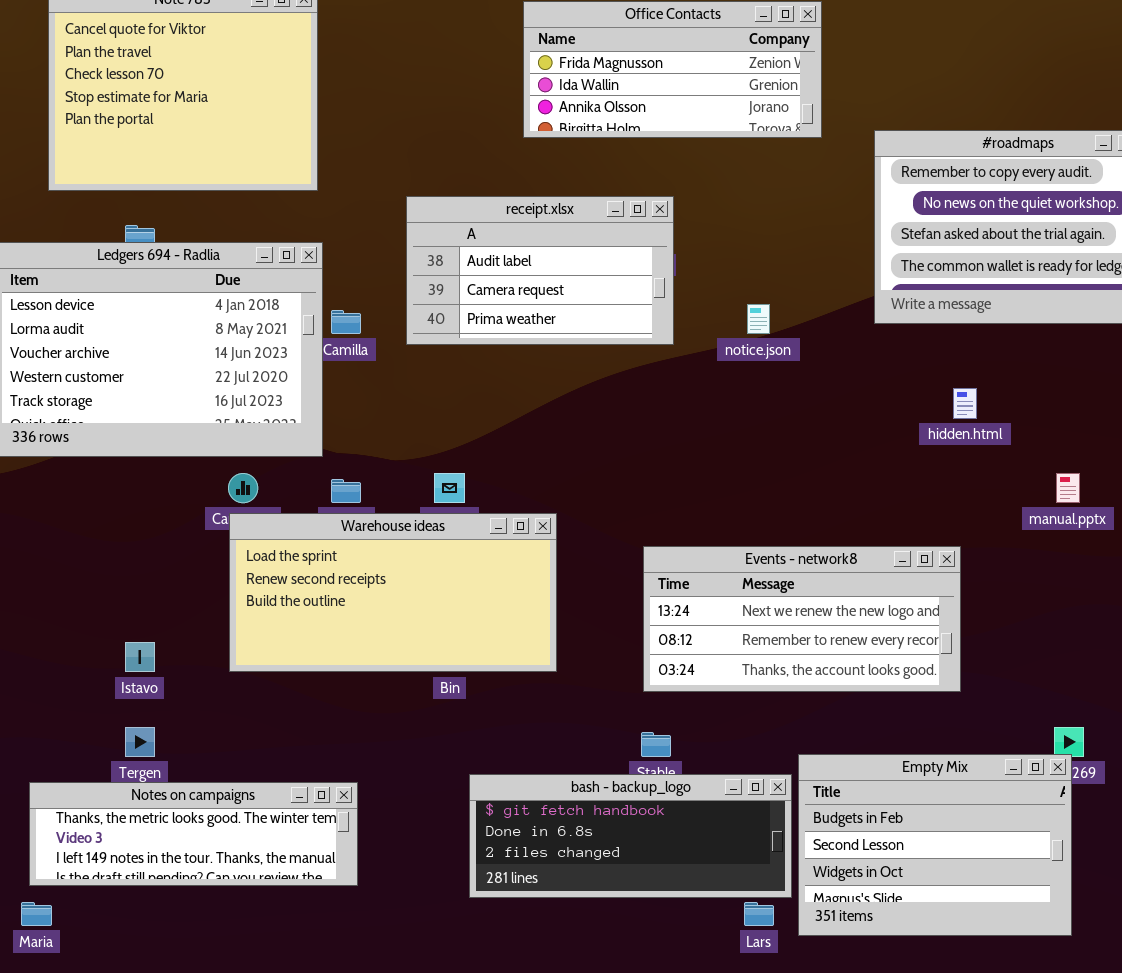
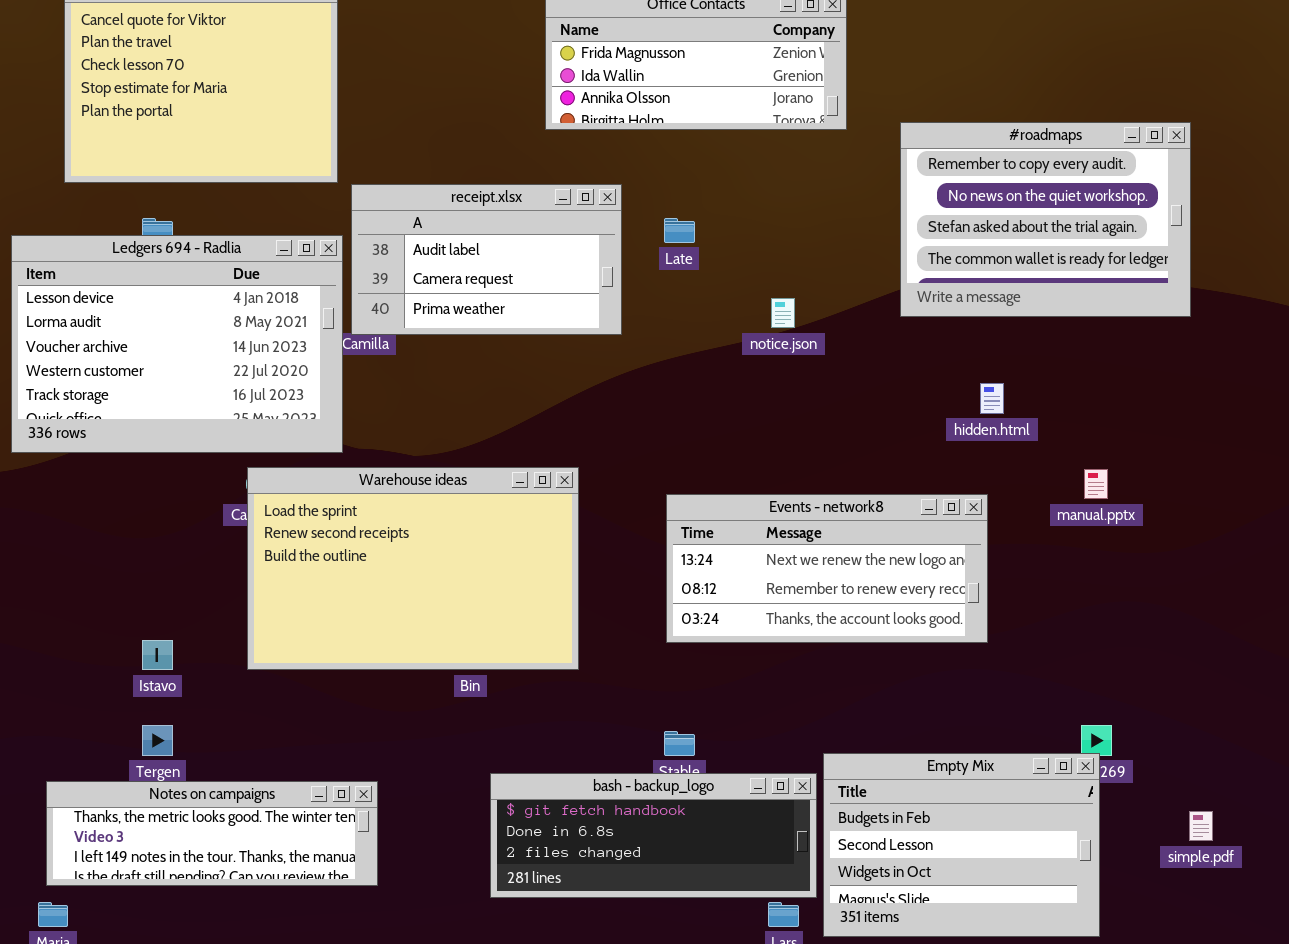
receipt.xlsx: [406,196,674,345] -> [351,184,622,335], moved
Warehouse ideas: [229,513,557,672] -> [247,467,579,670], resized
Events - network8: [643,546,961,692] -> [666,494,988,643], moved

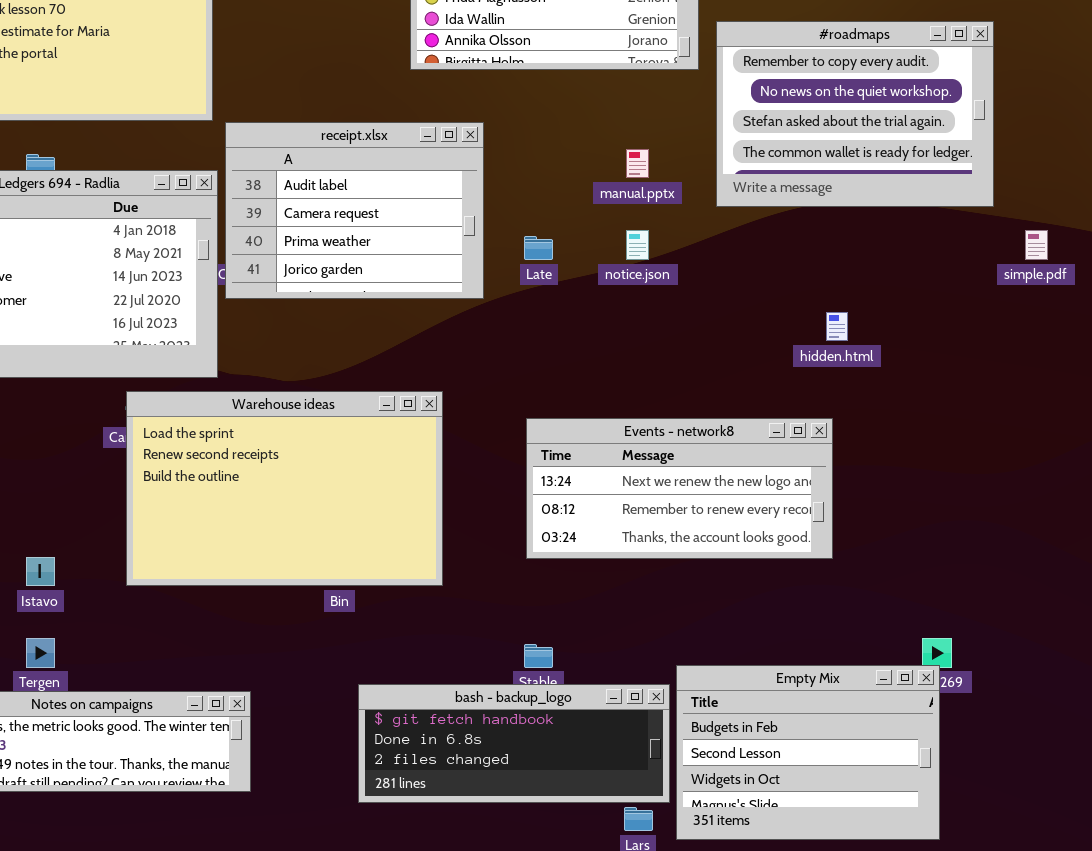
#roadmaps: [900,122,1191,317] -> [716,21,994,207], moved
receipt.xlsx: [351,184,622,335] -> [225,122,484,299], resized
Late: [664,218,695,243] -> [524,236,553,260], moved
manual.pptx: [1084,469,1108,499] -> [626,149,649,178], moved
simple.pdf: [1189,811,1213,841] -> [1025,230,1048,260], moved

